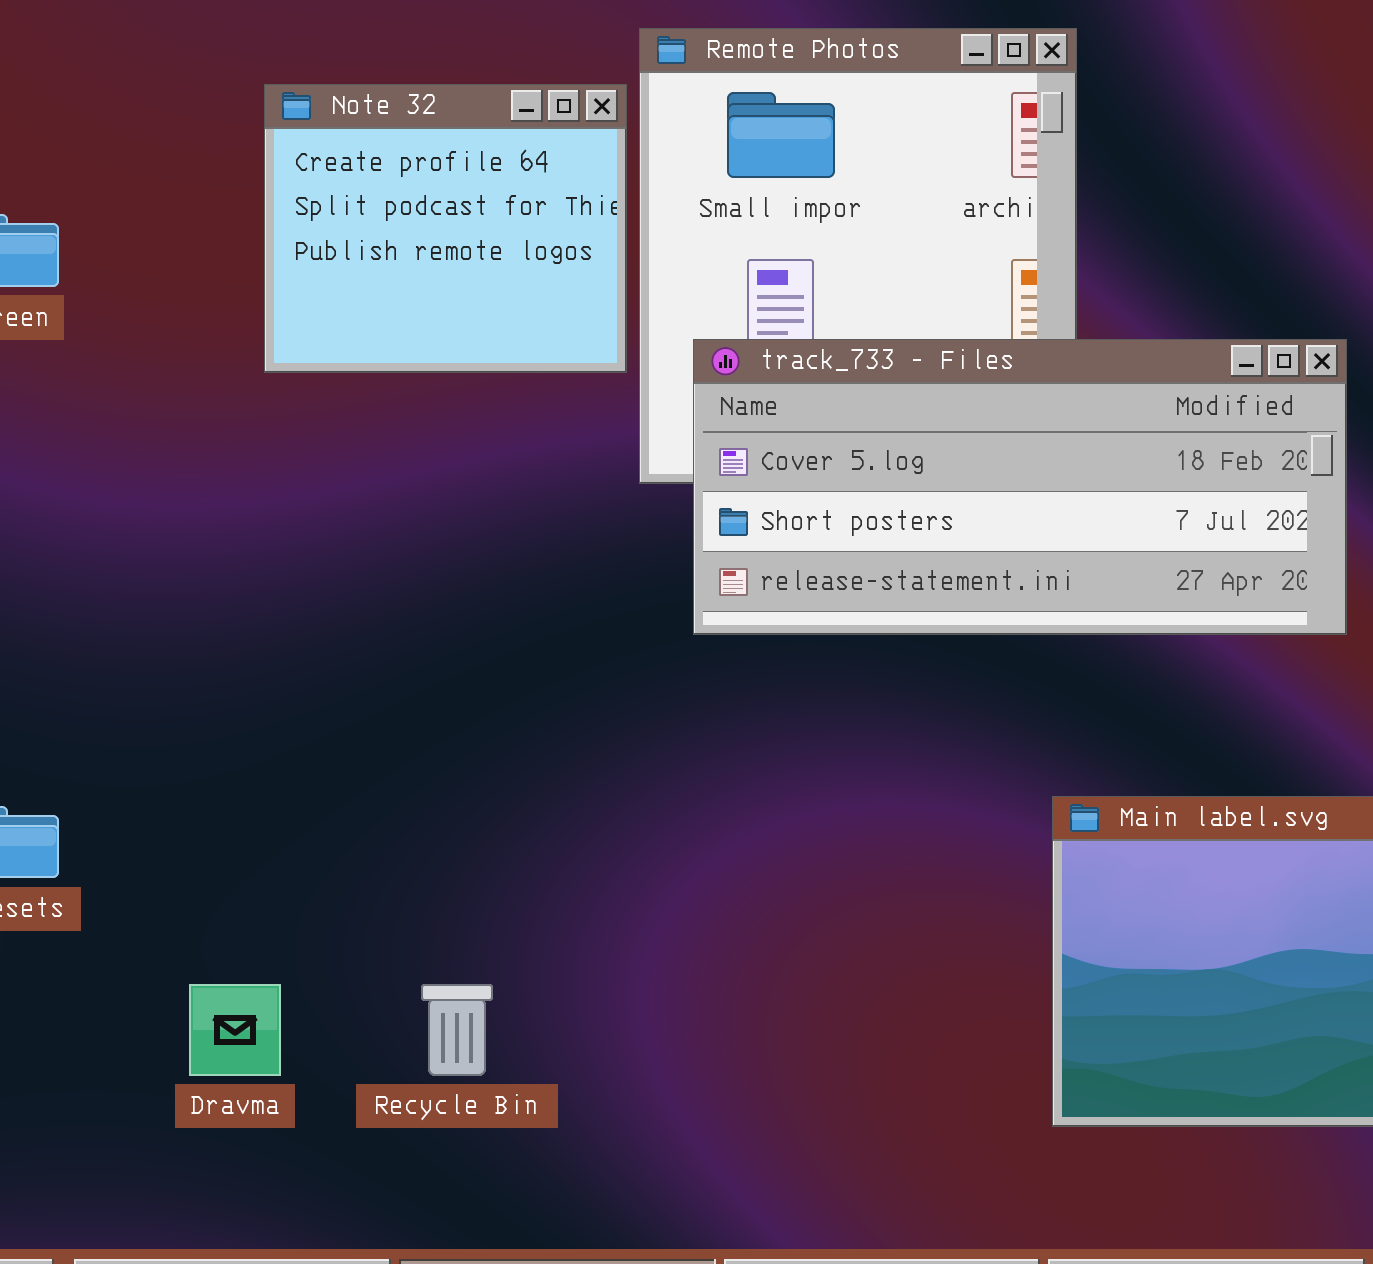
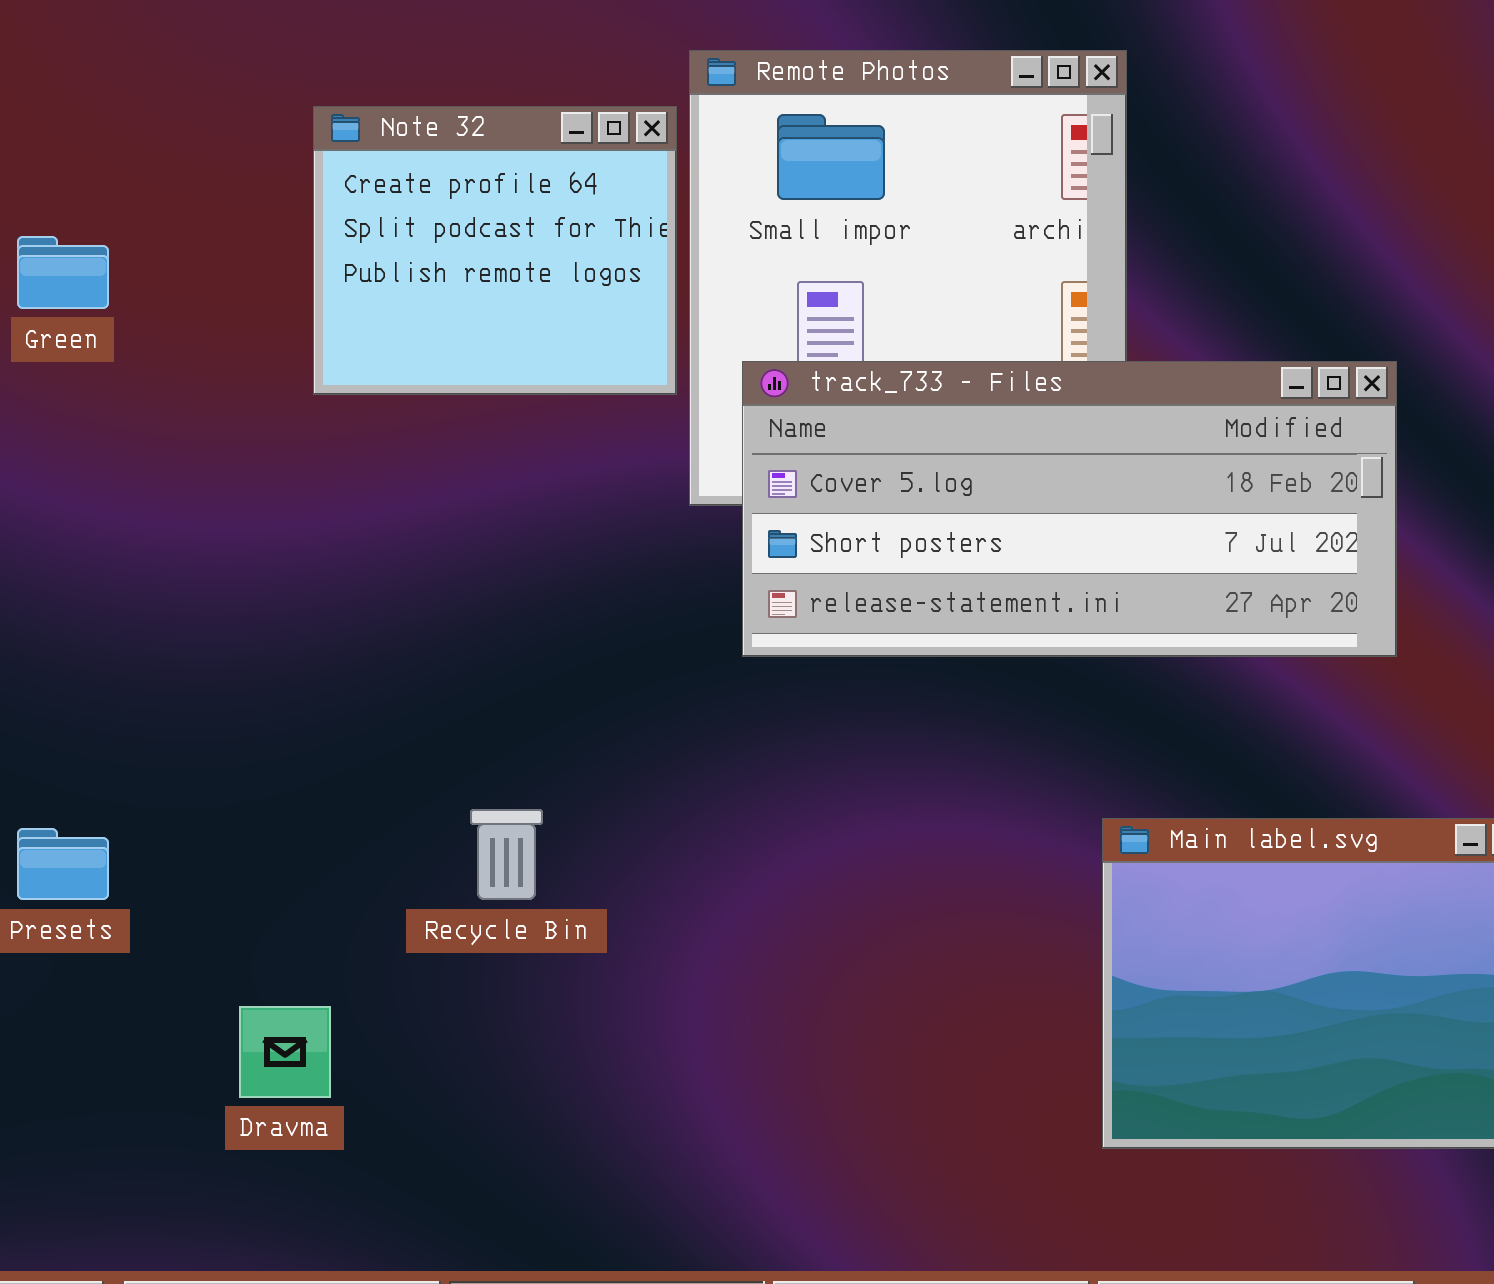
Recycle Bin: [421,984,493,1076] -> [470,809,543,900], moved

